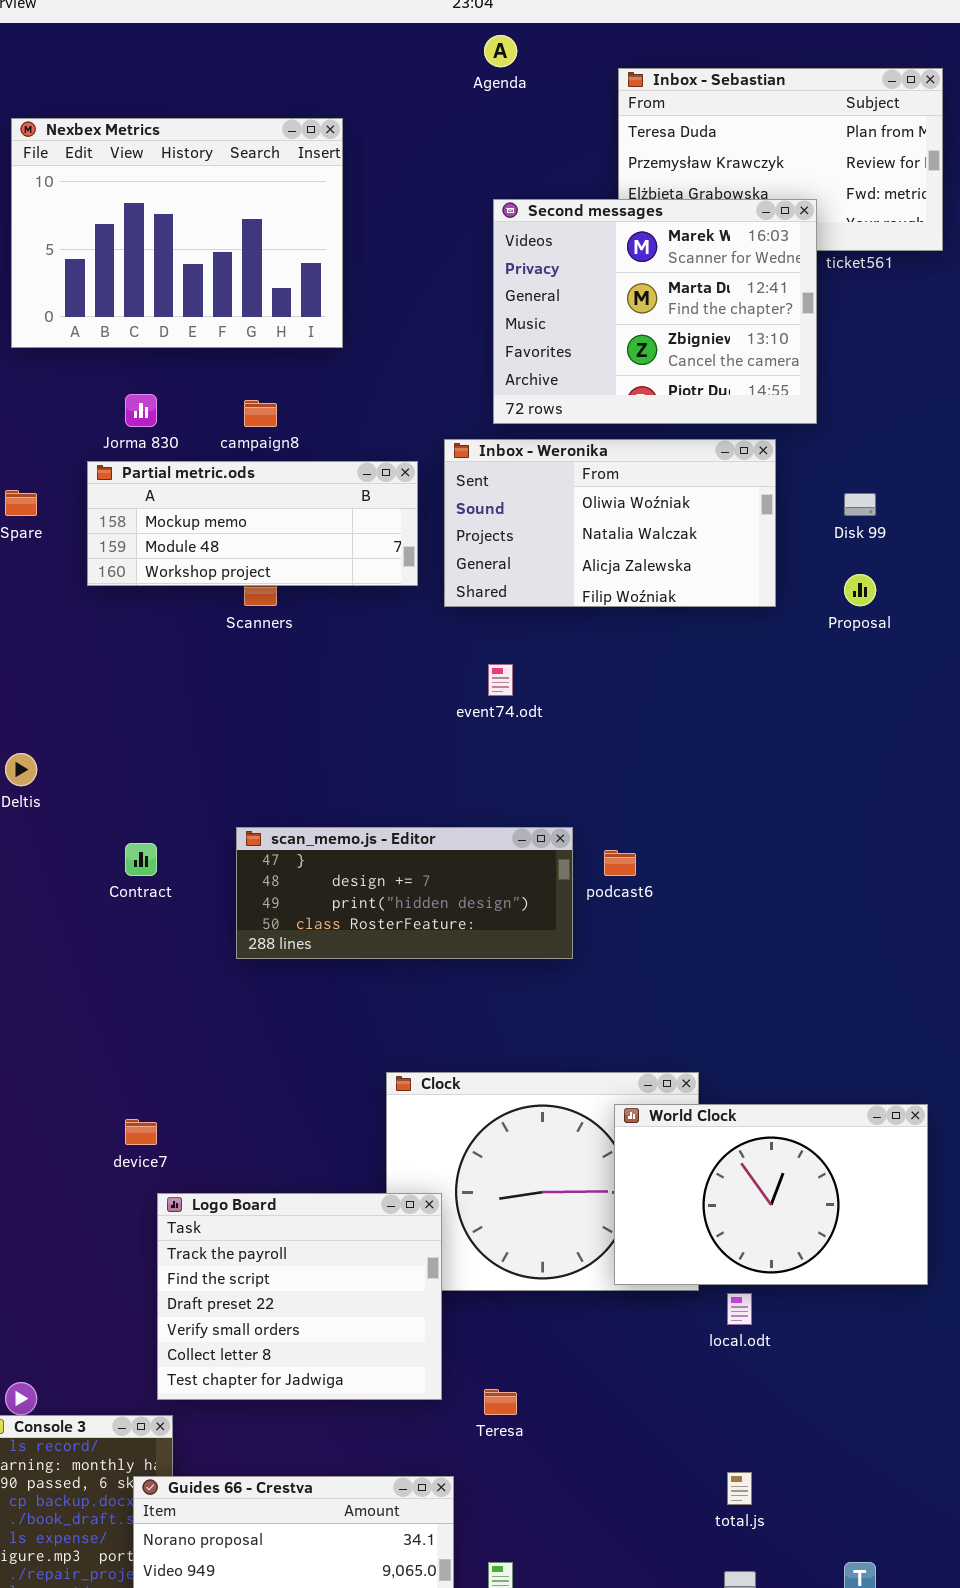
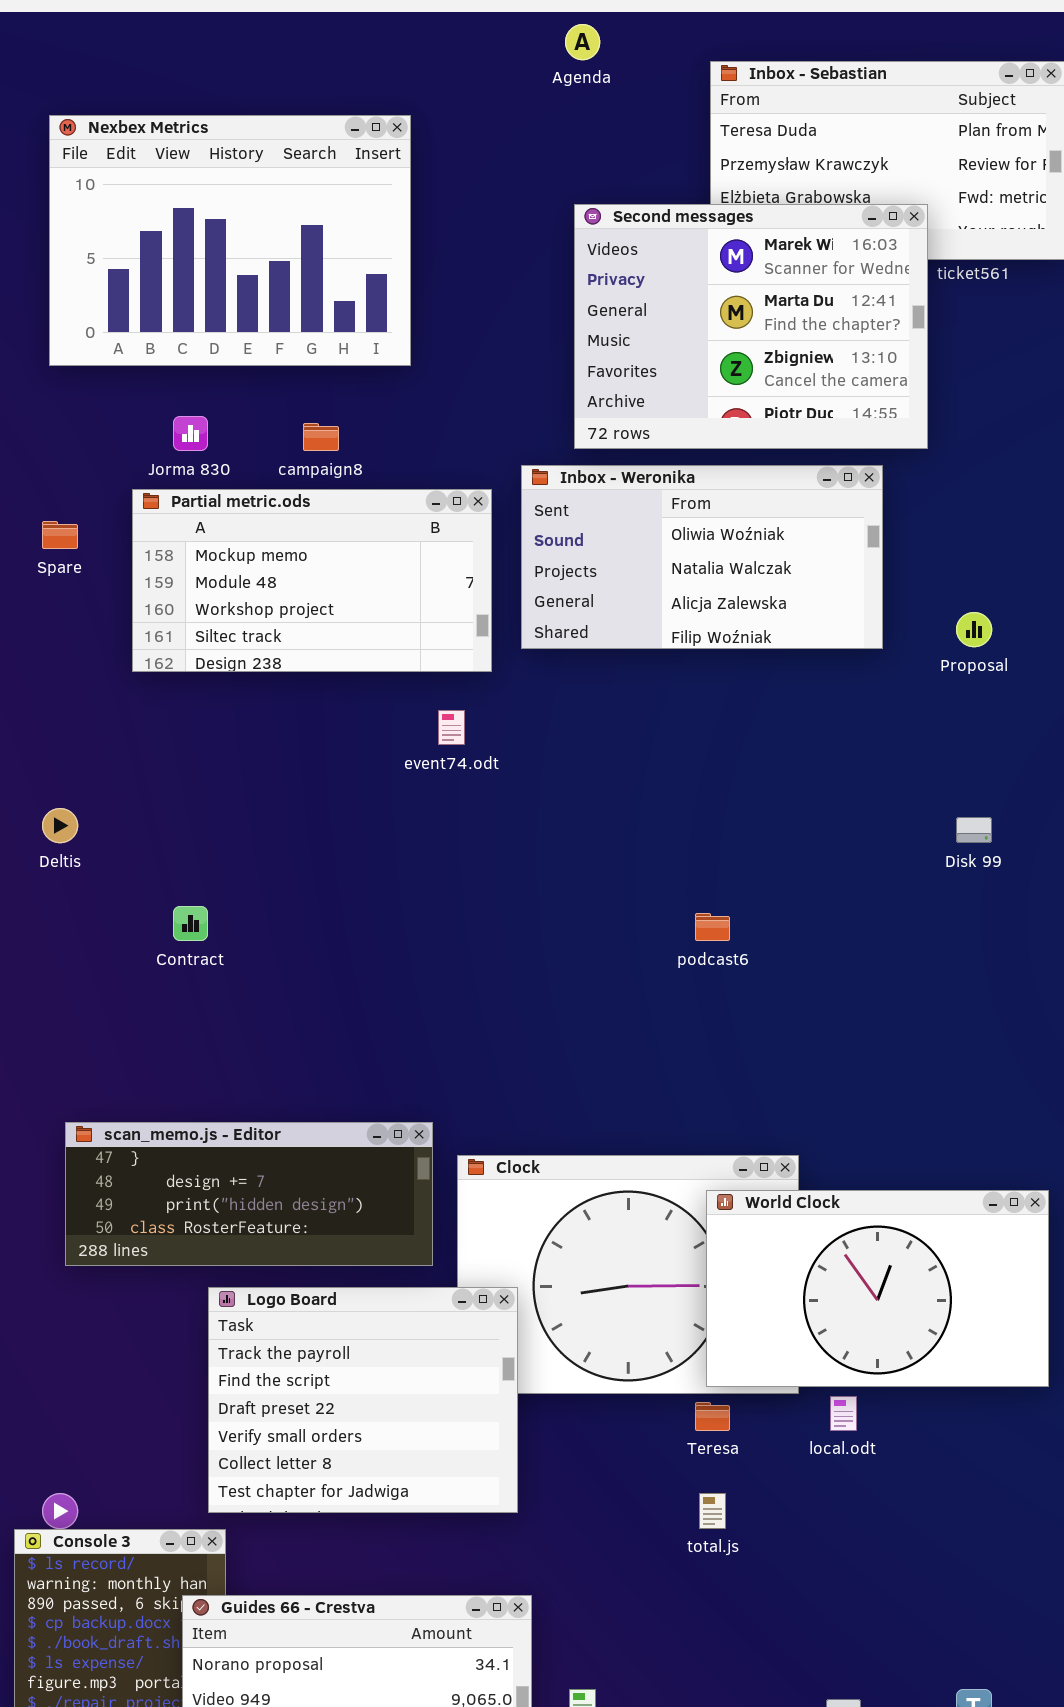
Partial metric.ods: [87,461,418,586] -> [132,489,492,672], resized
Disk 99: [844,493,876,516] -> [956,817,992,843], moved
event74.odt: [488,664,513,696] -> [438,710,465,745], moved
scan_memo.js - Editor: [236,827,573,959] -> [65,1122,433,1266], moved
Teresa: [484,1389,517,1415] -> [695,1402,730,1431], moved
total.js: [727,1472,752,1505] -> [699,1493,726,1529], moved

